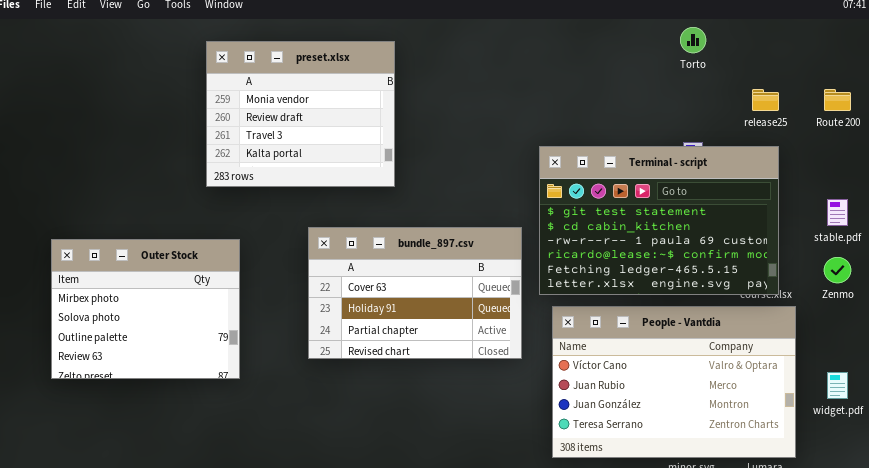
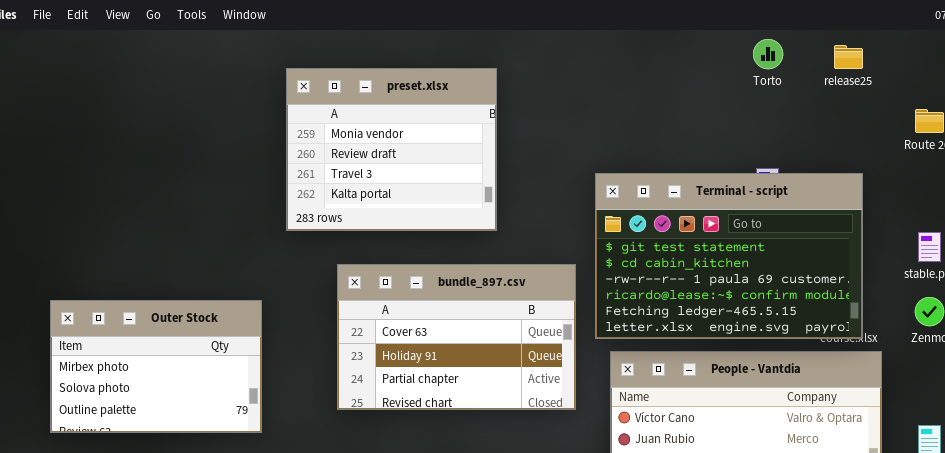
preset.xlsx: [206,41,395,187] -> [286,68,497,231], moved
release25: [752,89,779,111] -> [834,45,863,69], moved
Outer Stock: [51,239,240,379] -> [50,300,262,433], resized

